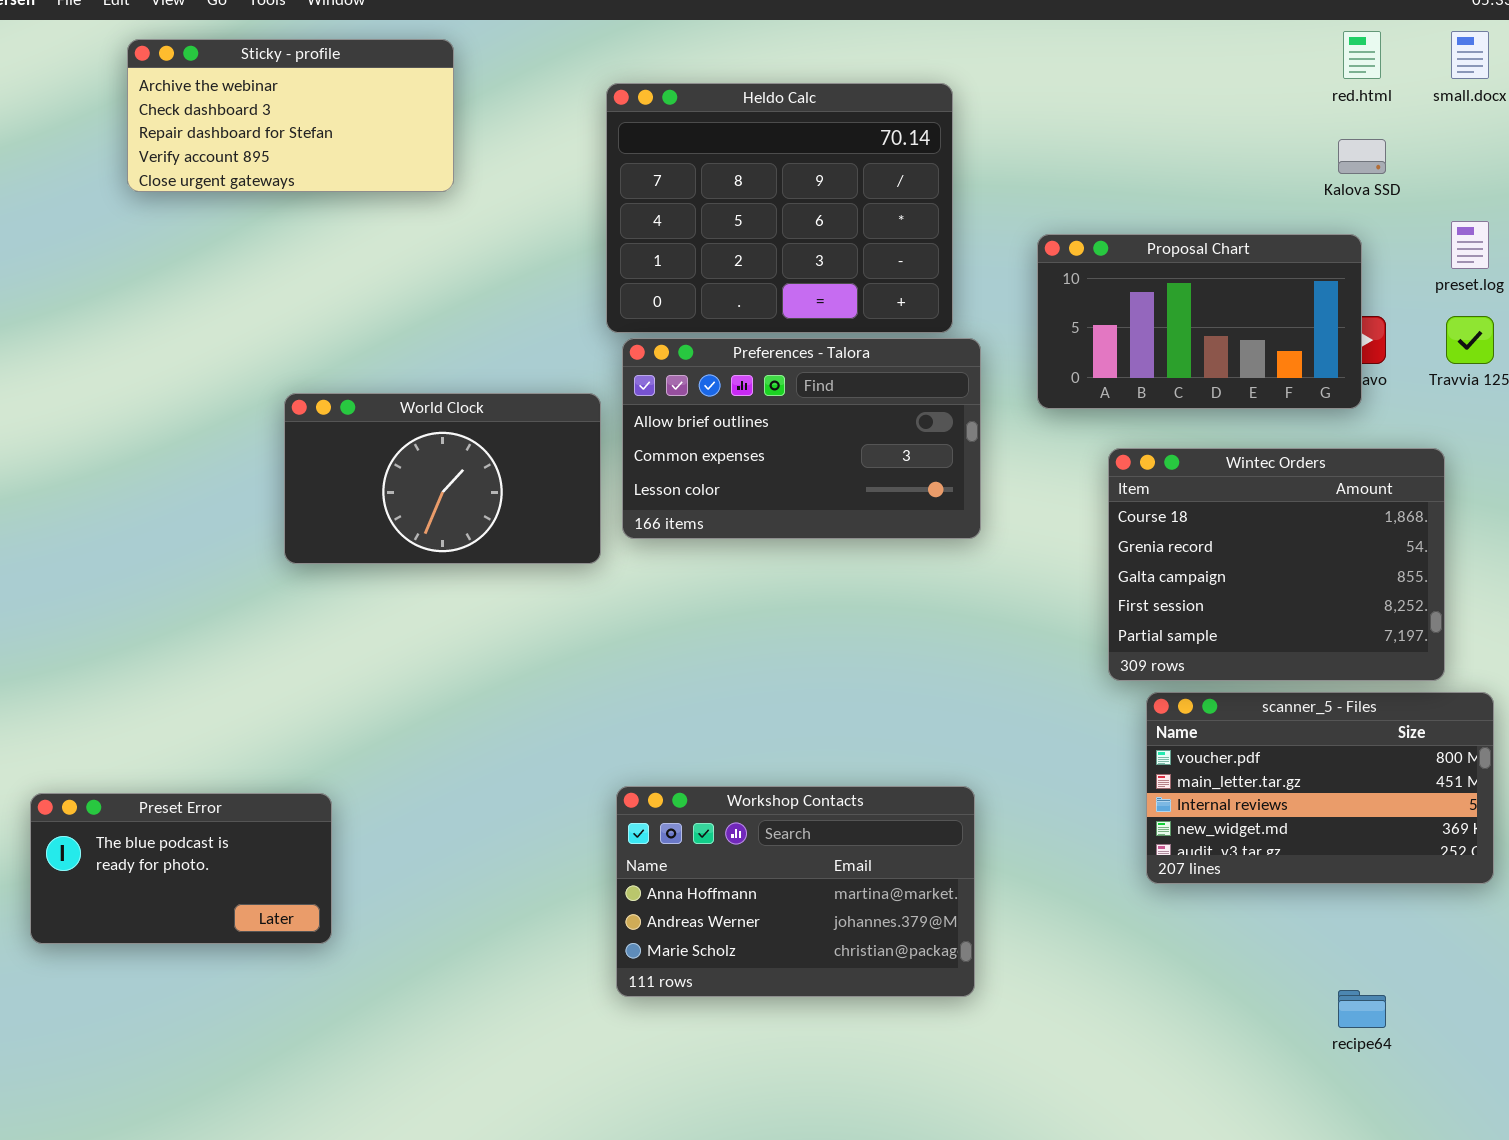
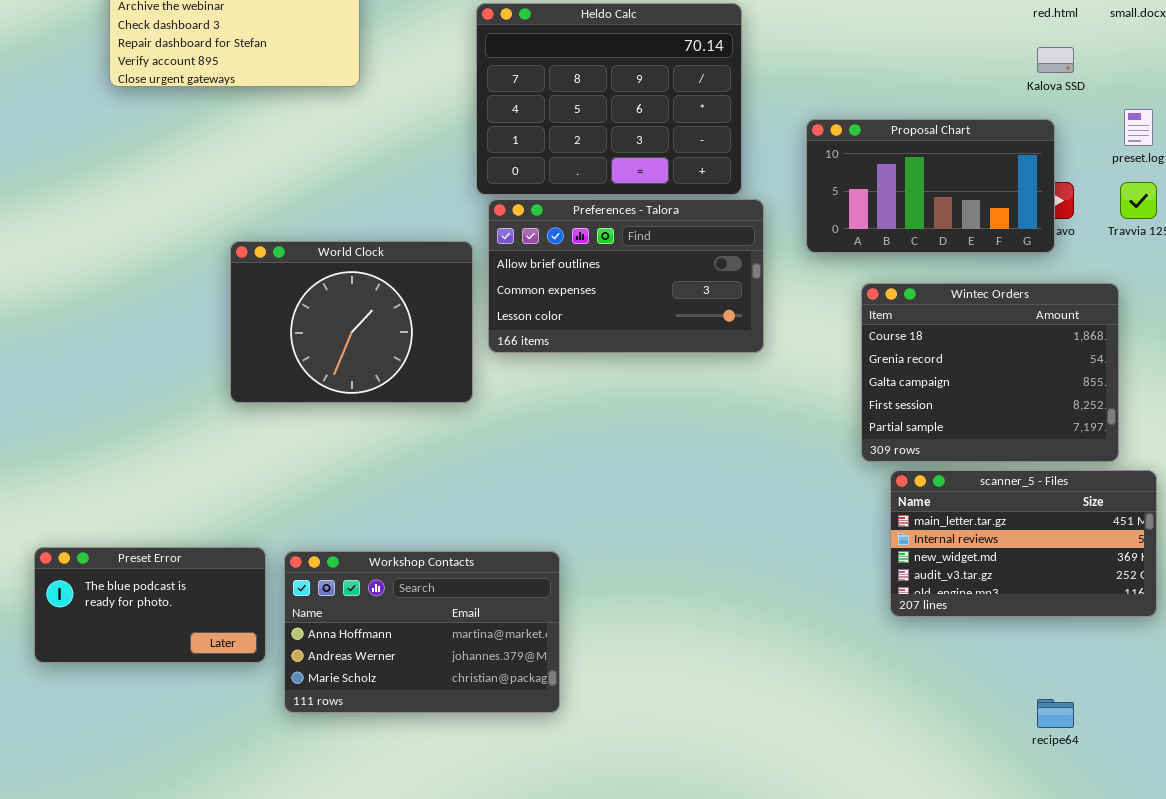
World Clock: [284,393,601,564] -> [230,241,473,403], resized
scanner_5 - Files: [1146,692,1494,884] -> [890,470,1157,617], scrolled down 1 row
Workshop Contacts: [616,786,975,997] -> [284,551,560,713], moved

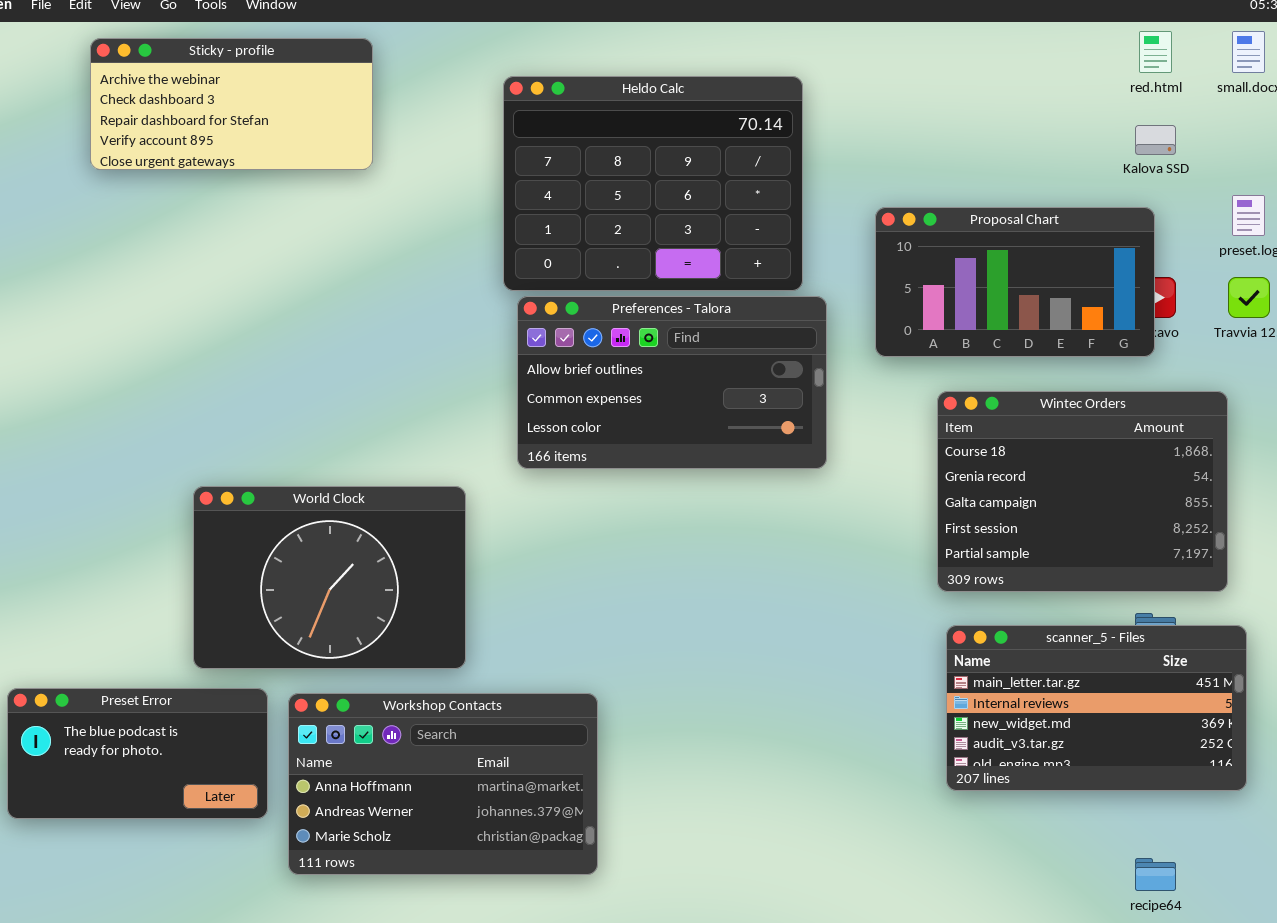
World Clock: [230,241,473,403] -> [193,486,466,669], moved
scanner_5 - Files: [890,470,1157,617] -> [946,625,1247,791], moved

